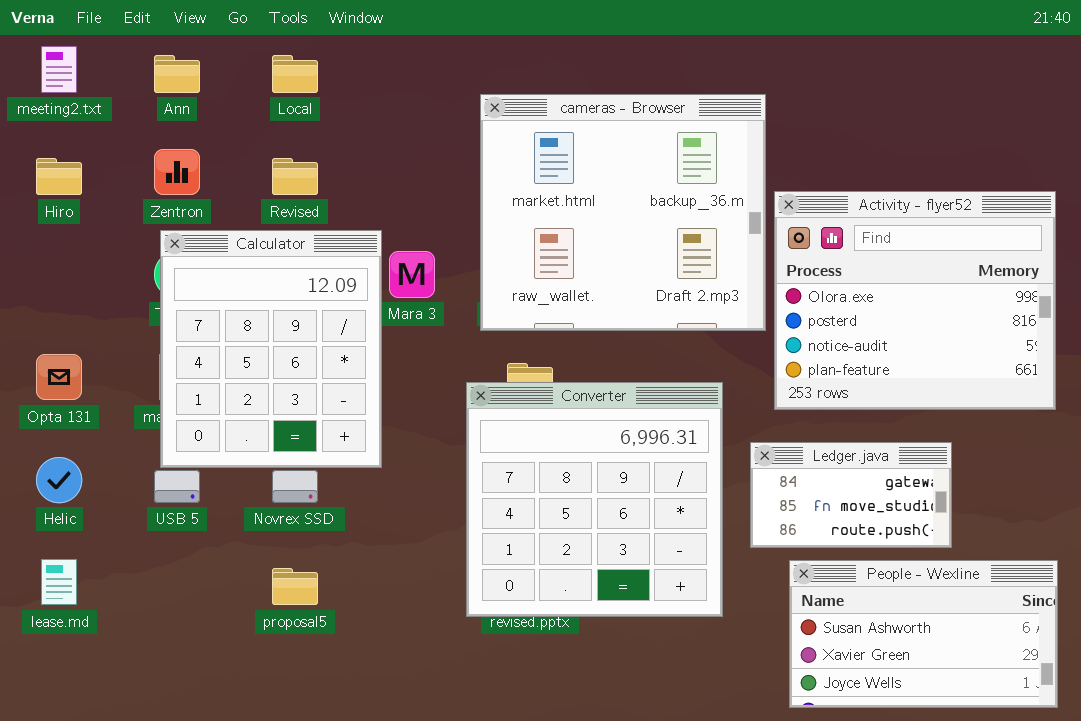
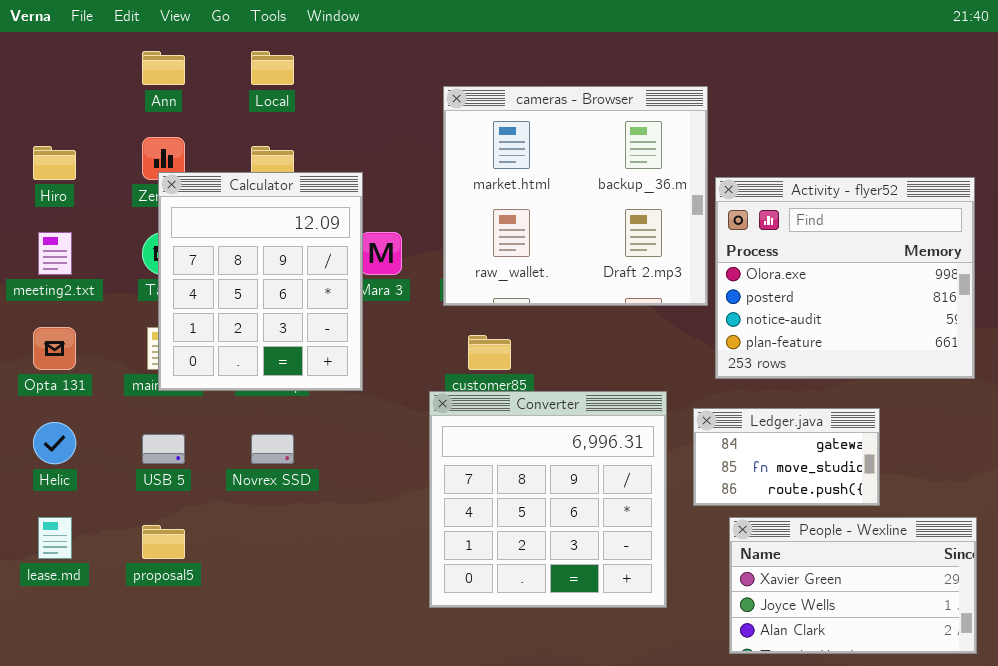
meeting2.txt: [41,46,77,93] -> [38,232,72,275], moved
Calculator: [160,230,382,468] -> [158,172,363,391], moved
Converter: [466,382,723,617] -> [429,391,667,608], moved
People - Wexline: [789,560,1058,708] -> [729,517,977,654], scrolled down 1 row
proposal5: [272,568,318,605] -> [142,525,185,559], moved

